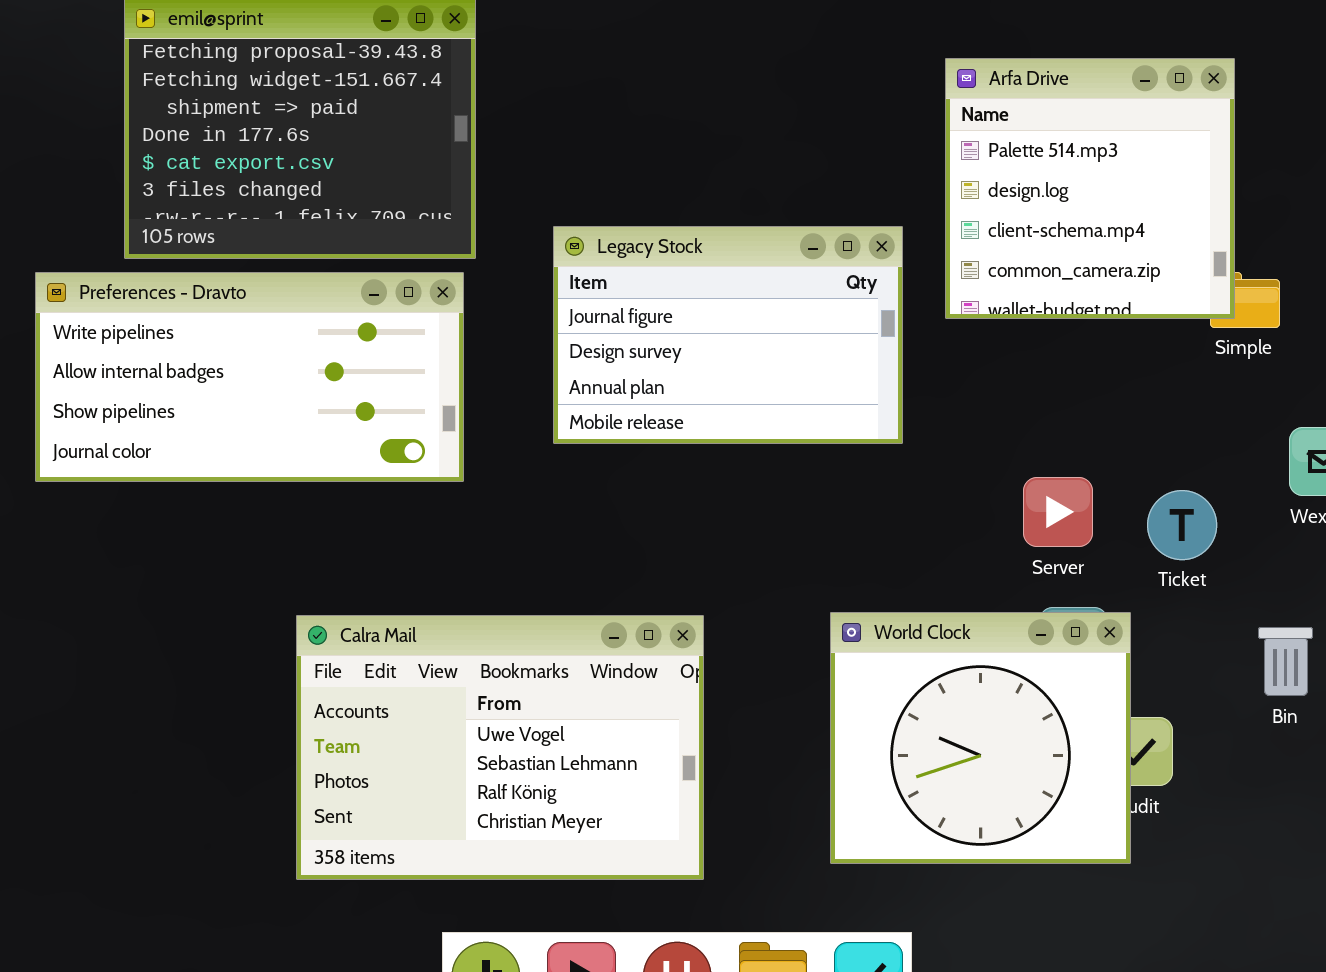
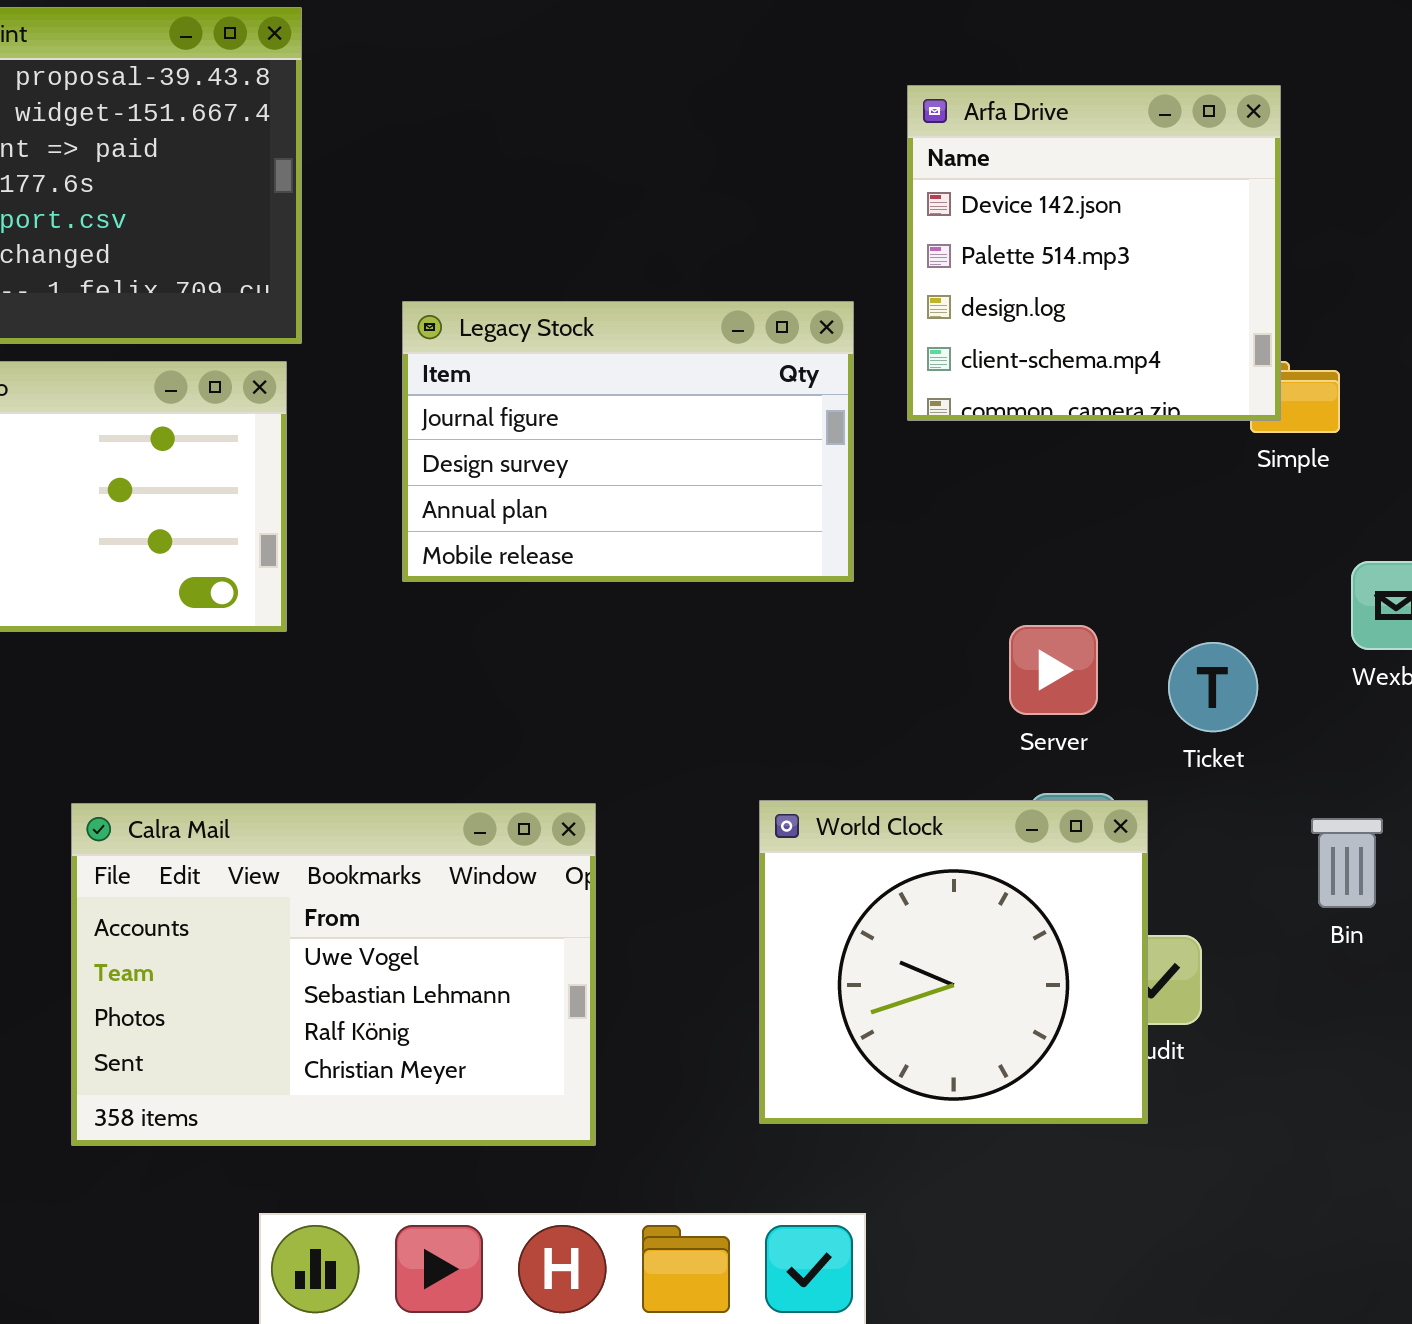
Arfa Drive: [945,58,1235,319] -> [907,85,1281,421], scrolled up 1 row

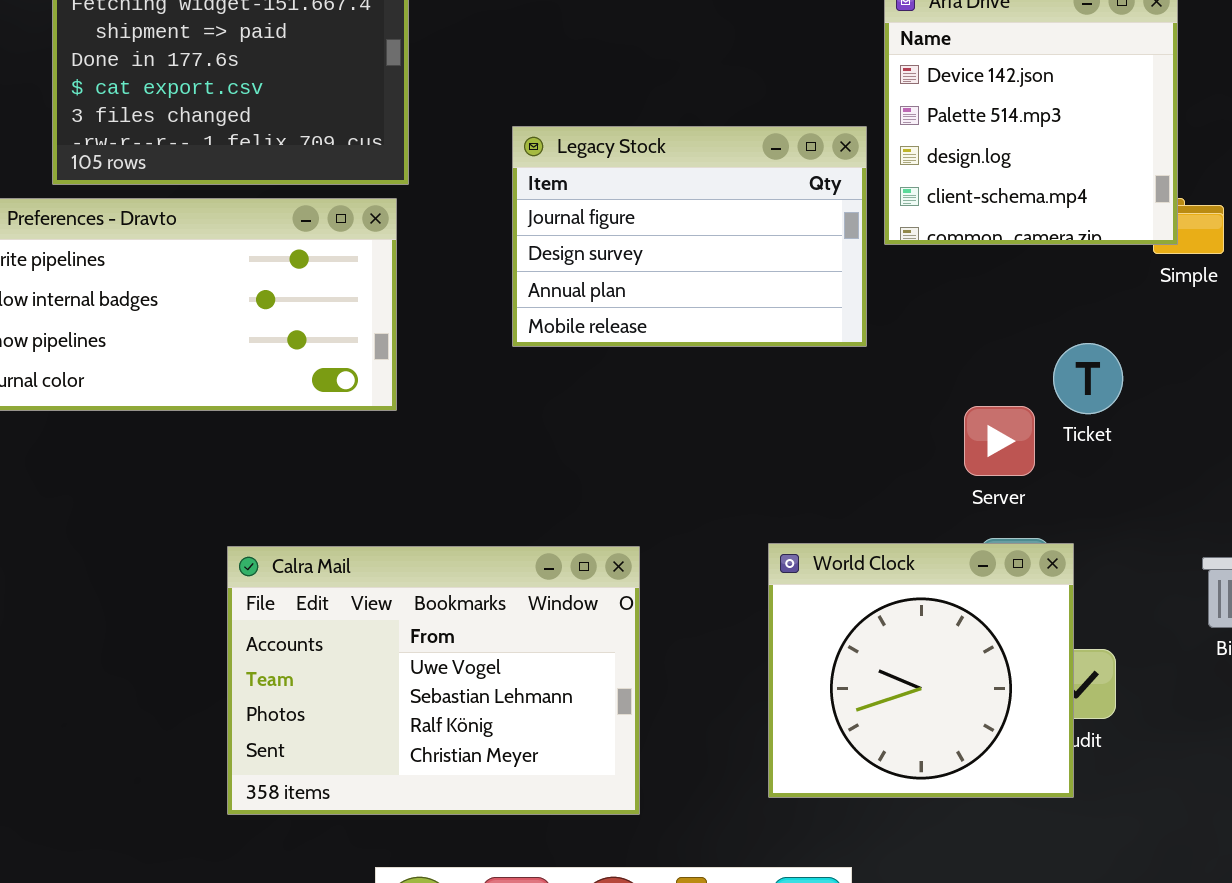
Legacy Stock: [402,301,854,582] -> [512,126,867,347], moved
Ticket: [1168,642,1258,732] -> [1053,343,1123,414], moved

